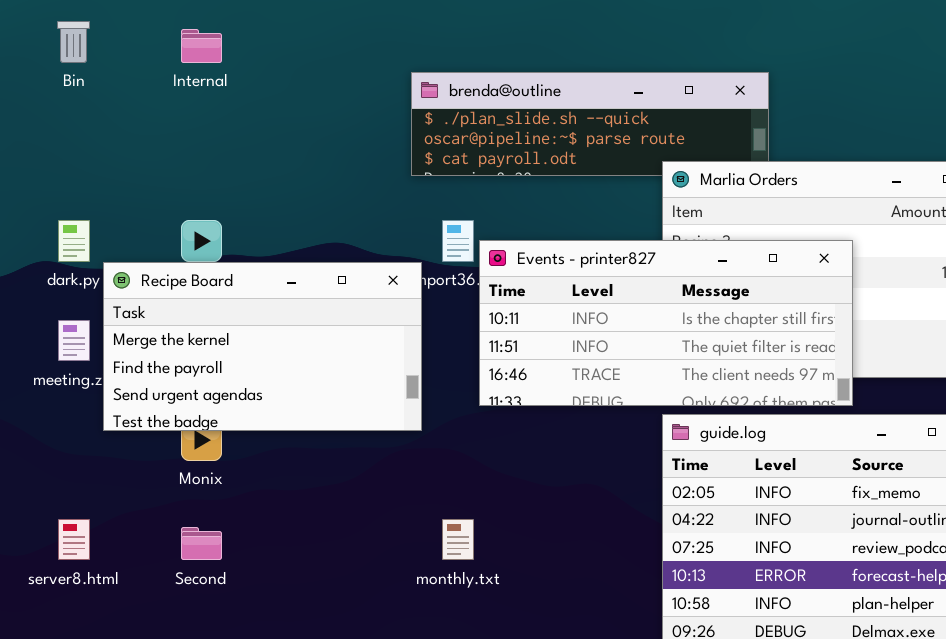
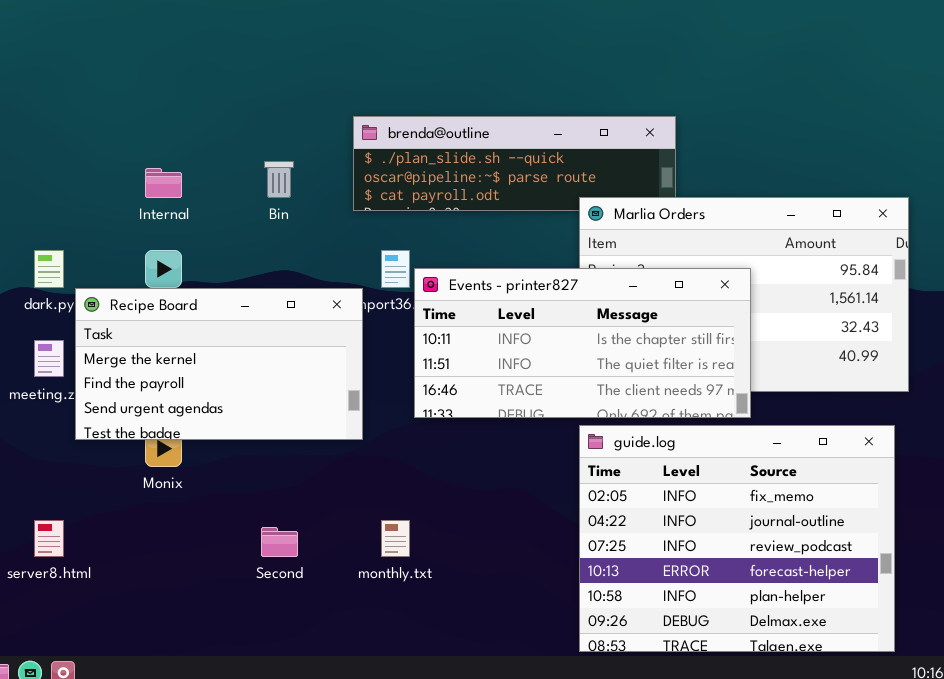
Bin: [57,21,90,63] -> [264,161,294,198], moved
Internal: [181,29,222,63] -> [145,168,182,198], moved
Second: [181,527,222,560] -> [261,527,298,557], moved

